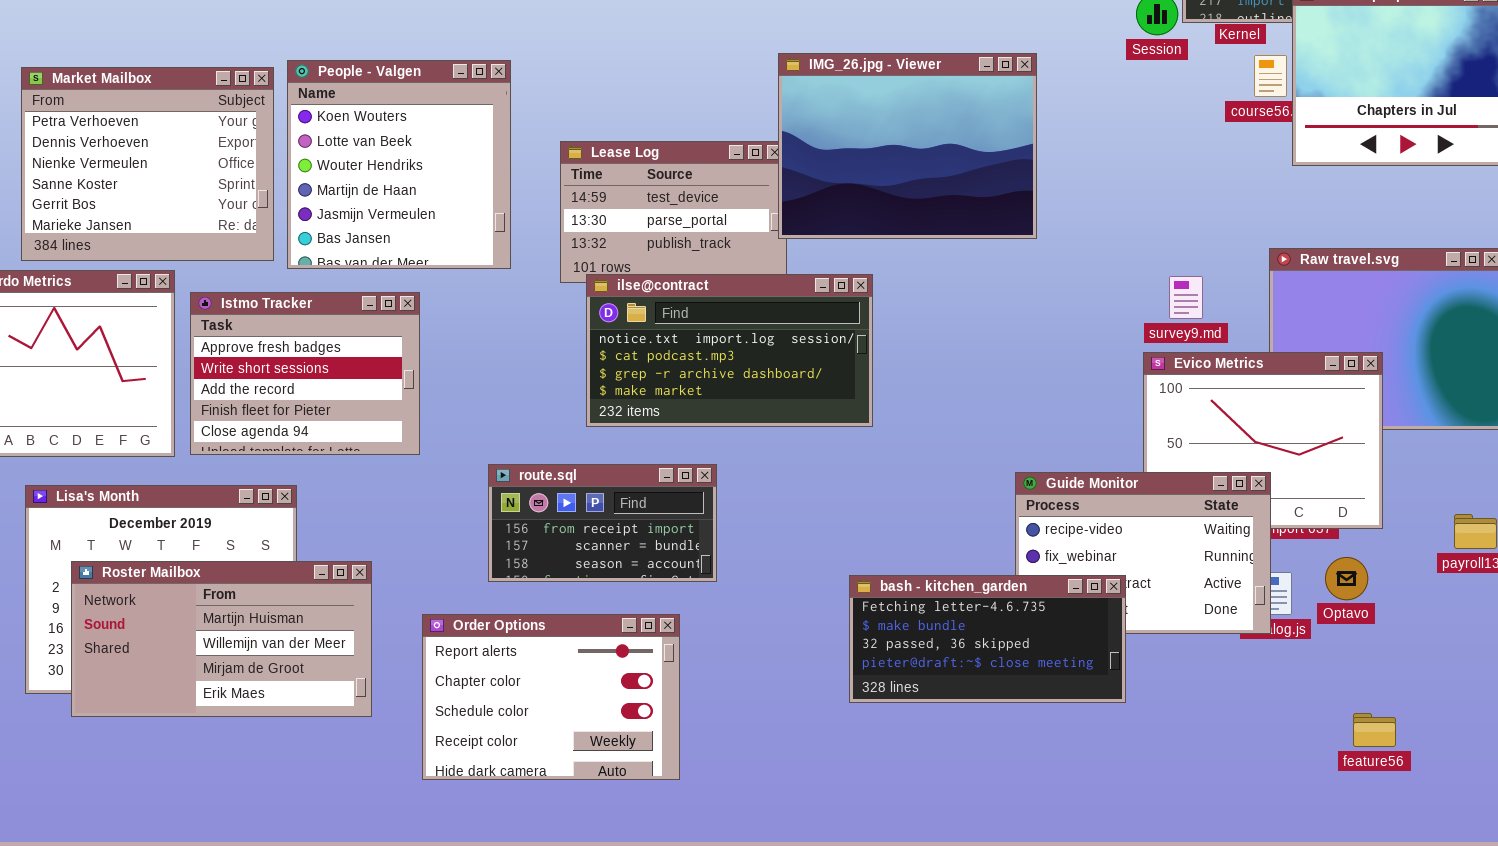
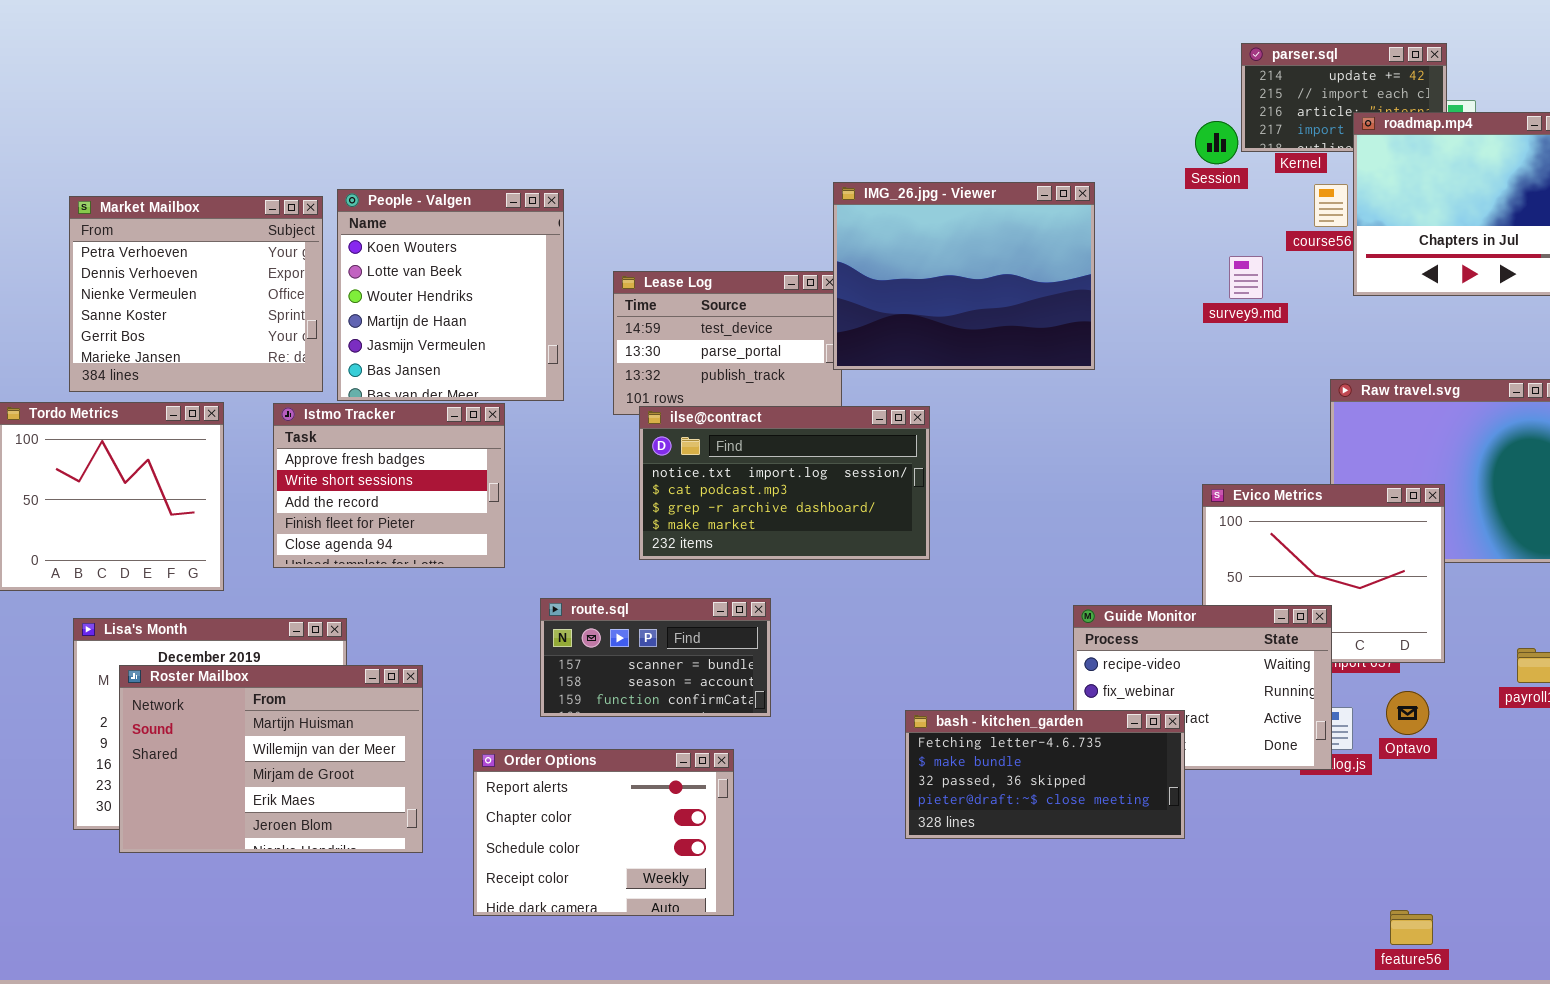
survey9.md: [1169,276,1203,319] -> [1229,256,1263,299], moved
Istmo Tracker: [190,292,420,455] -> [273,403,505,568], moved
route.sql: [488,464,717,582] -> [540,598,771,717], scrolled down 1 row
Roster Mailbox: [71,561,372,717] -> [119,665,423,853], resized
feature56: [1353,713,1396,747] -> [1390,910,1433,945], moved

